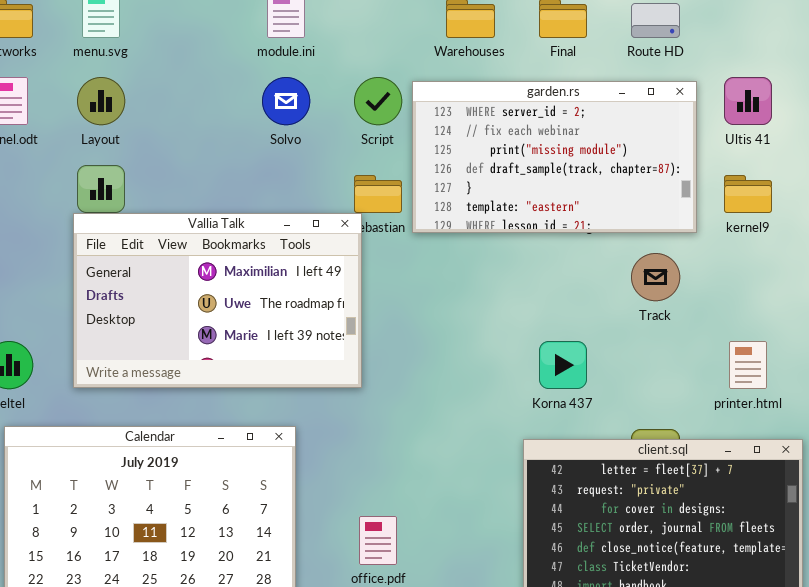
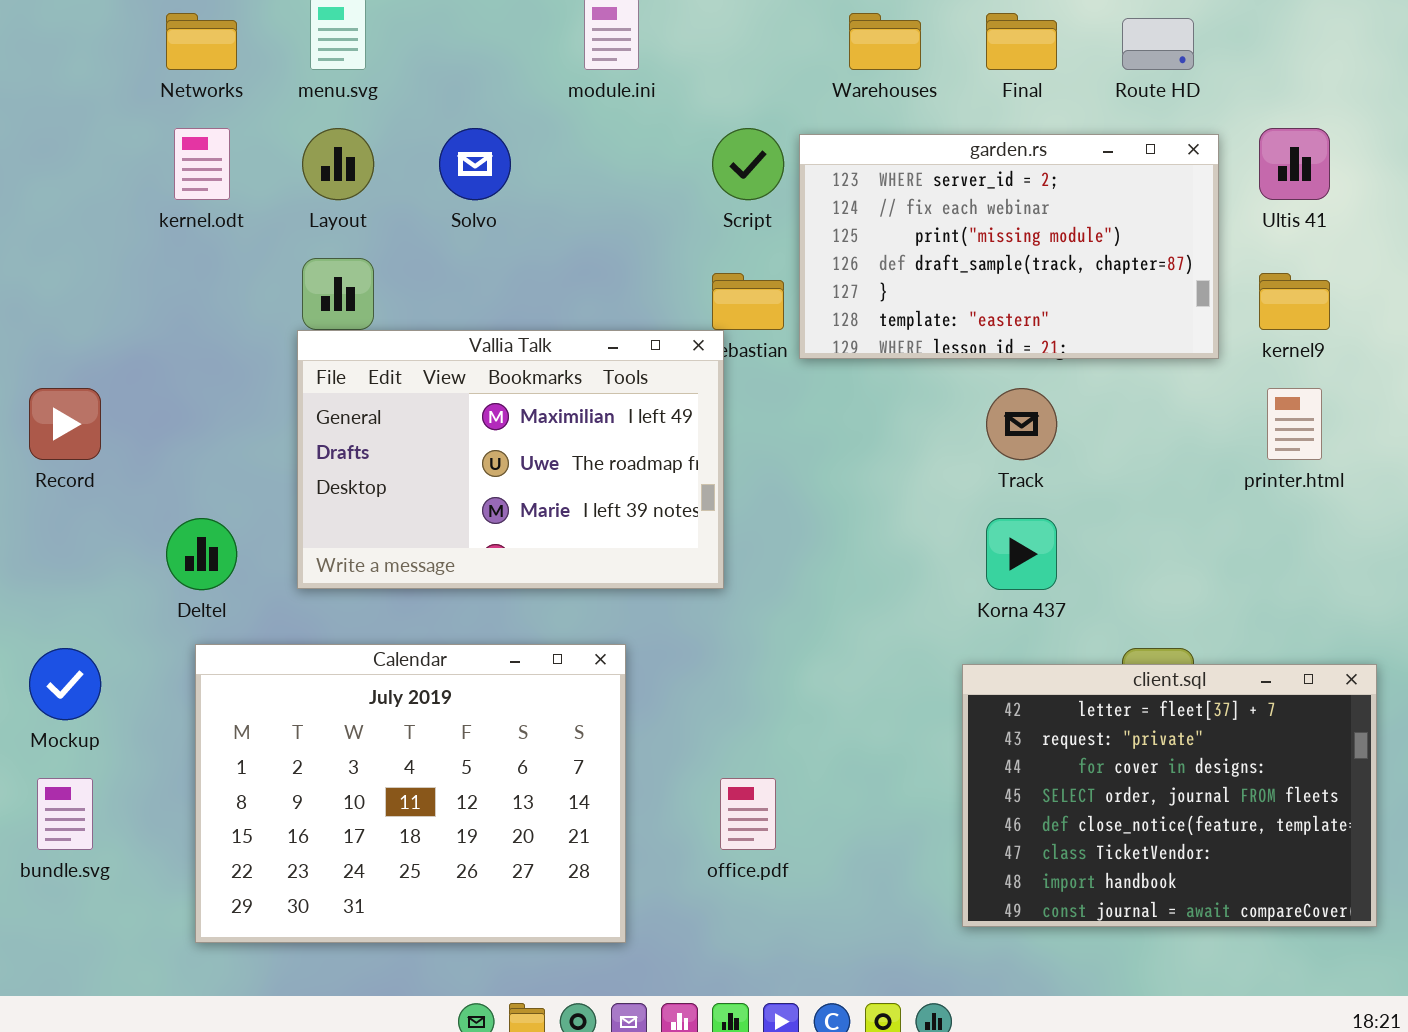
Solvo: [262,77,310,125] -> [439,128,511,200], moved
Track: [631,253,680,301] -> [986,388,1057,460], moved
printer.html: [729,341,767,389] -> [1267,388,1322,460], moved

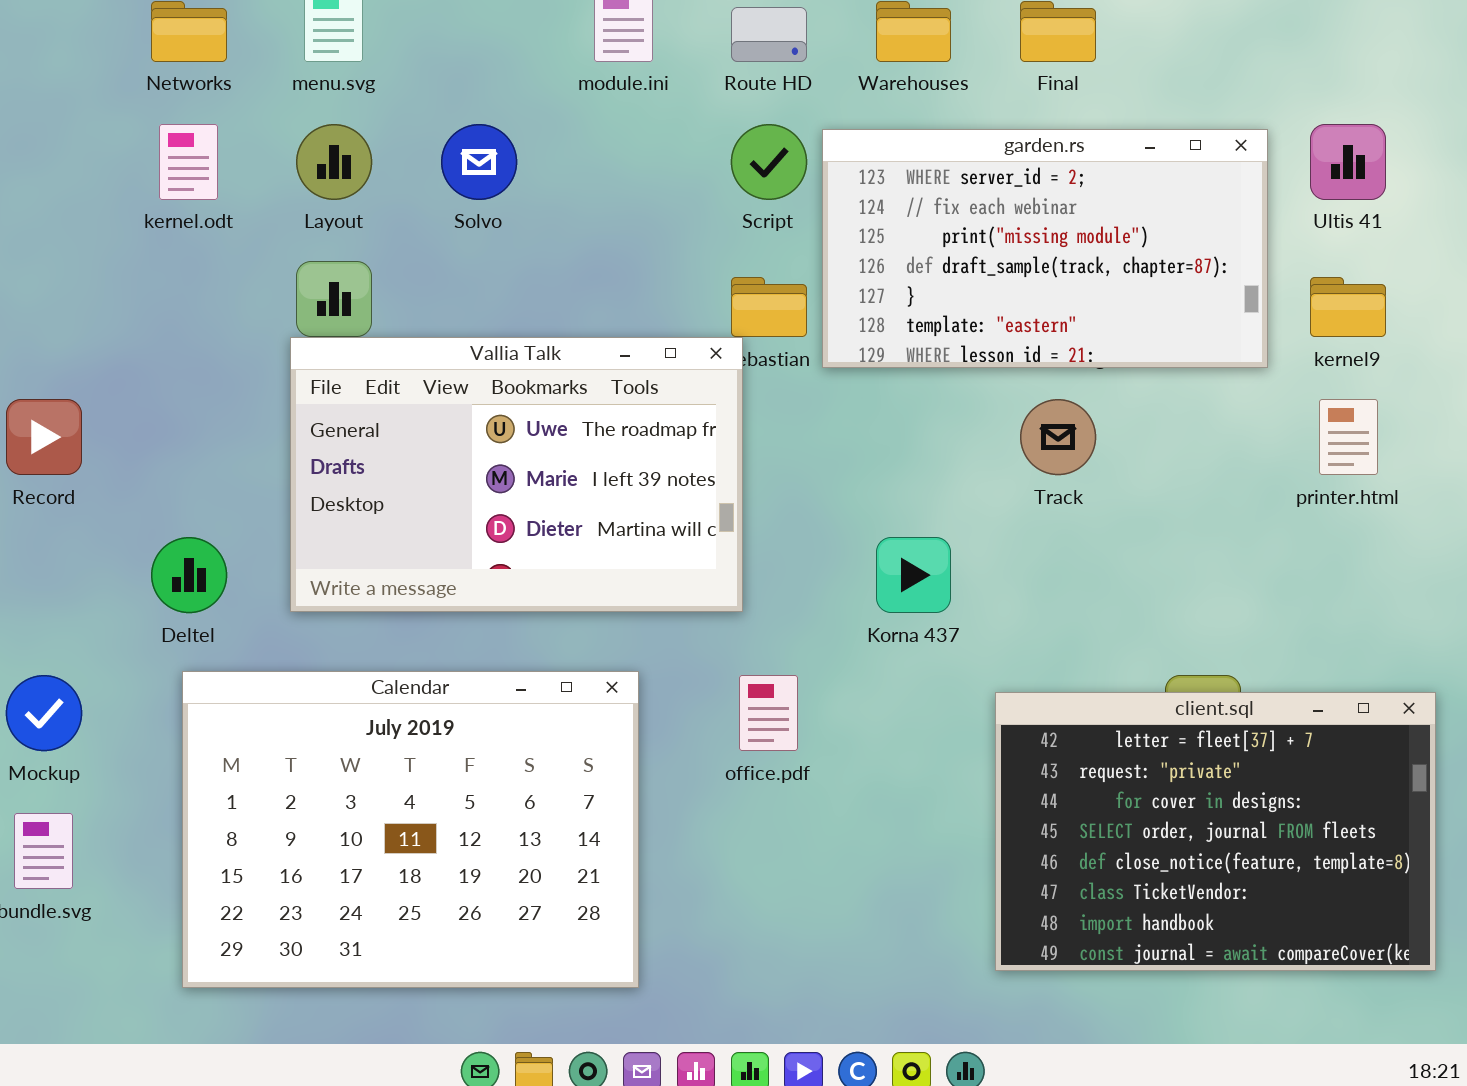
Route HD: [1122,18,1194,70] -> [731,7,807,62], moved
Vallia Talk: [297,330,724,589] -> [290,337,743,612], scrolled down 1 row
Korna 437: [986,518,1057,590] -> [876,537,951,613], moved
office.pdf: [720,778,776,850] -> [739,675,798,751], moved

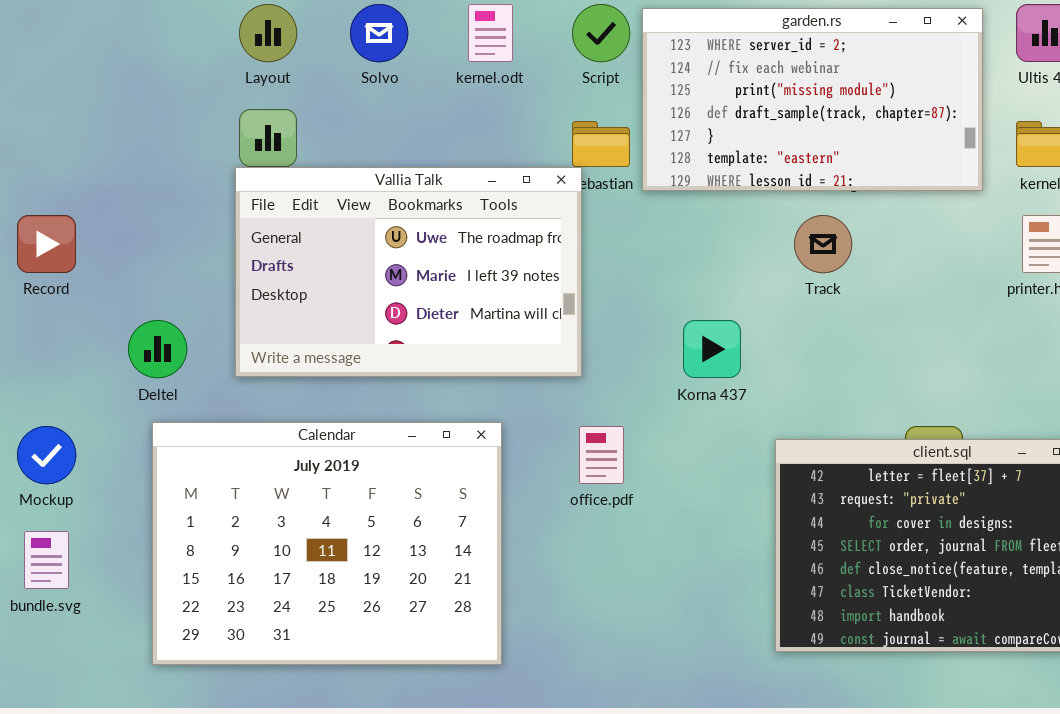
kernel.odt: [159,124,218,200] -> [468,4,513,62], moved

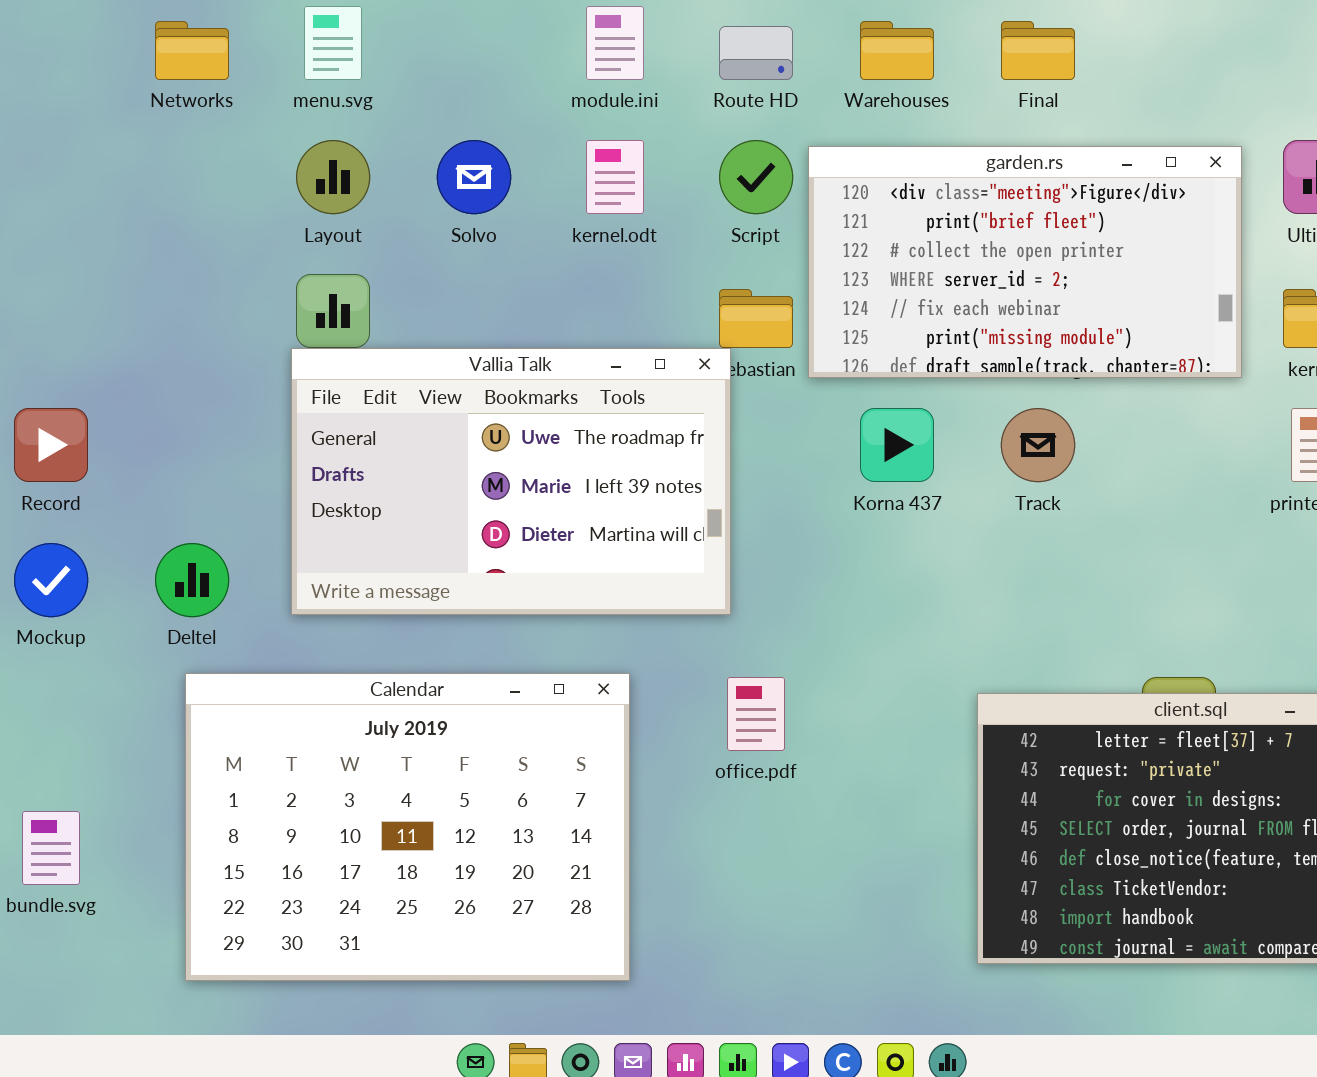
garden.rs: [642,8,983,191] -> [808,146,1242,378], scrolled up 3 rows
Korna 437: [683,320,741,378] -> [860,408,934,482], moved
Mockup: [17,426,76,484] -> [14,543,88,617], moved

